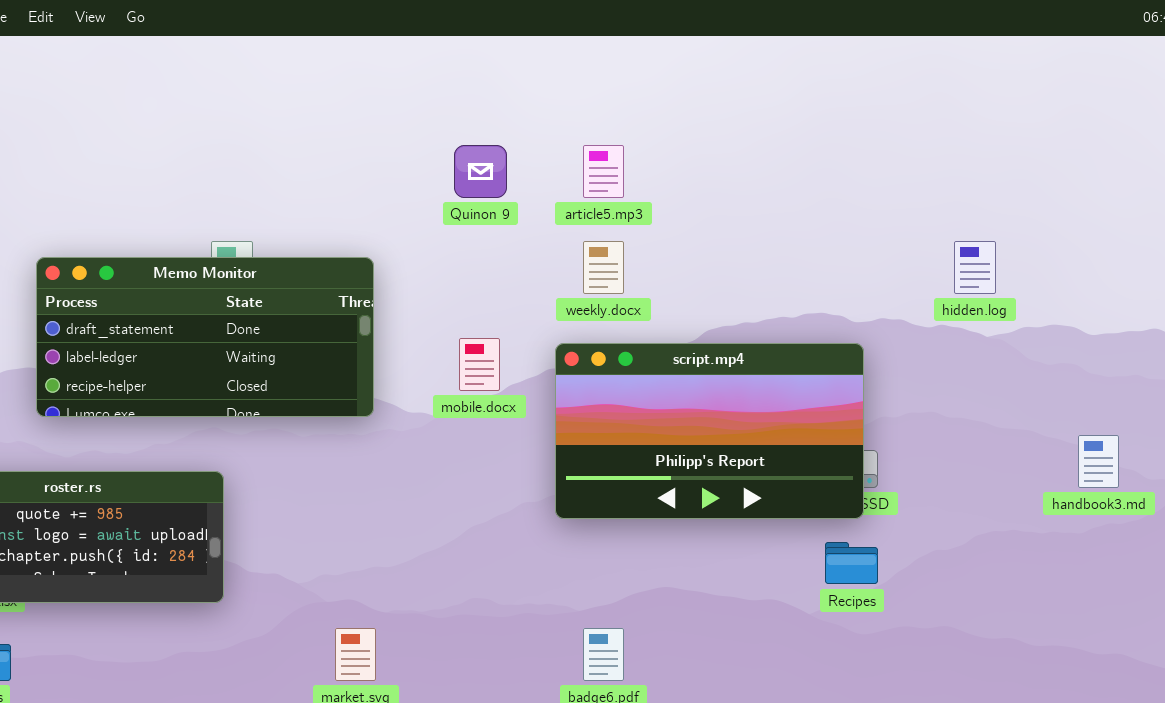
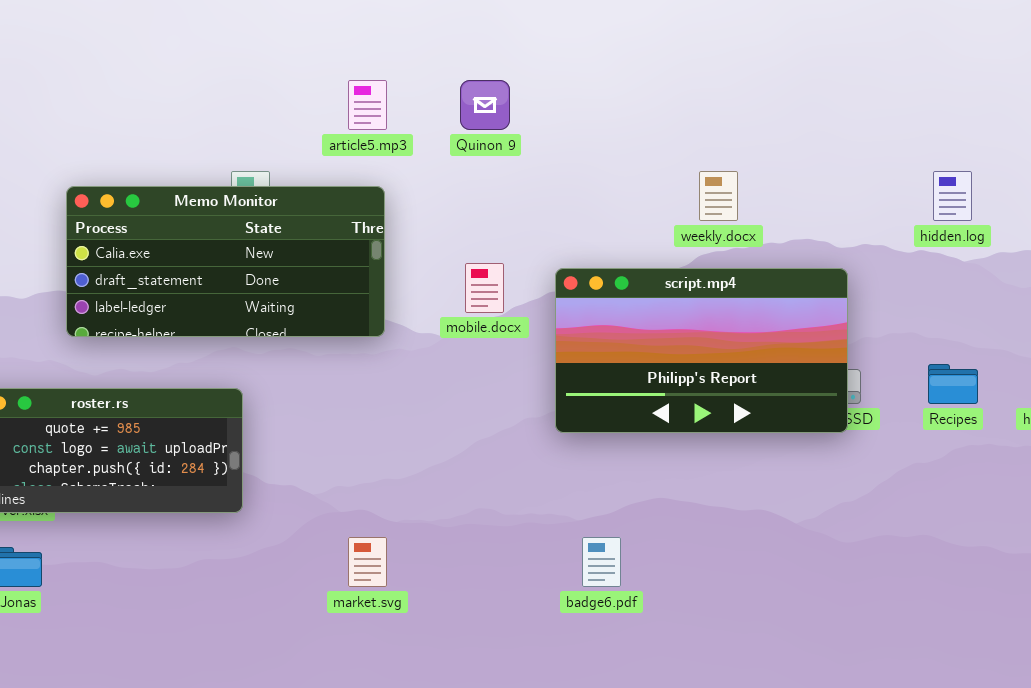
article5.mp3: [583,145,624,198] -> [348,80,387,130], moved
weekly.docx: [583,241,624,294] -> [699,171,738,221], moved
Memo Monitor: [36,257,374,417] -> [66,186,385,337], scrolled up 1 row
Recipes: [825,542,878,584] -> [928,364,978,404], moved

